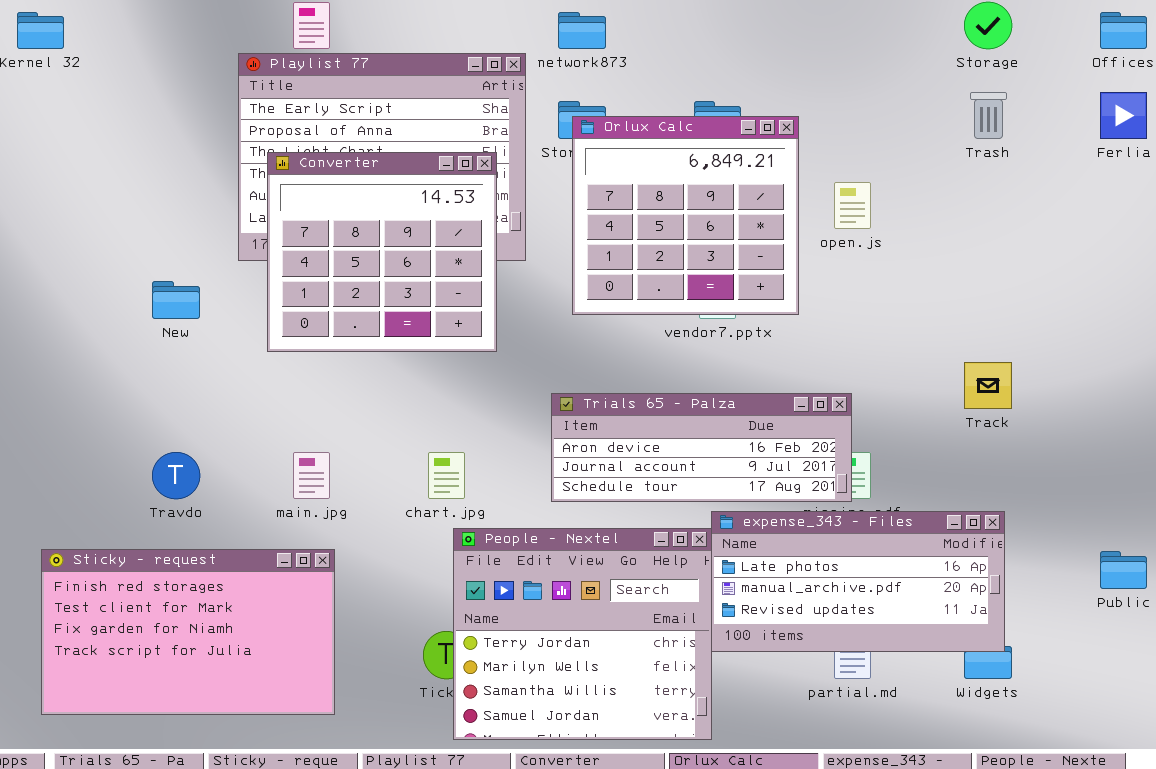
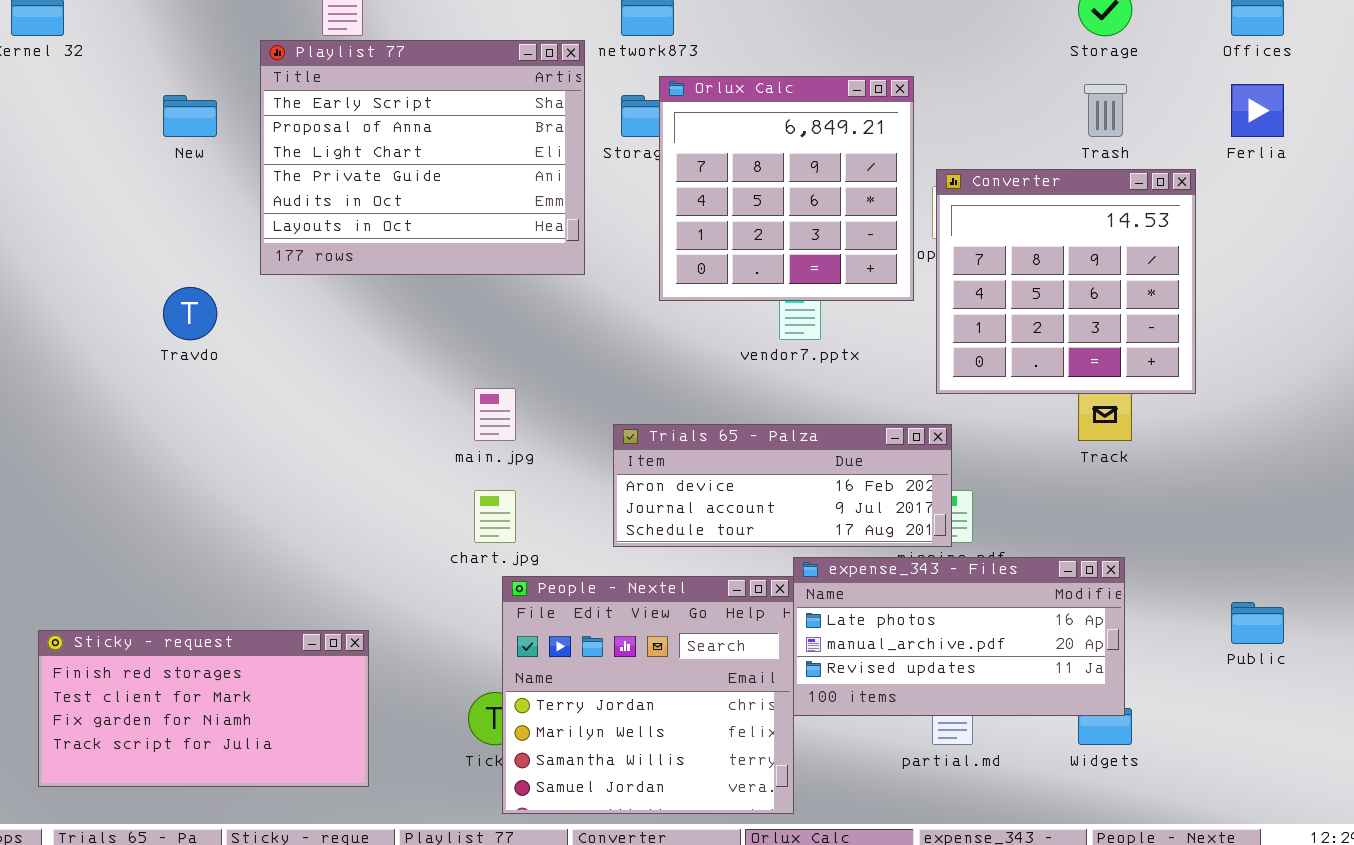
Orlux Calc: [572,116,799,315] -> [659,76,914,301], moved
Converter: [267,152,497,352] -> [936,169,1196,394], moved
New: [152,281,200,319] -> [163,95,217,137], moved
Travdo: [152,452,200,499] -> [163,287,217,340], moved
main.jpg: [293,452,330,499] -> [474,388,516,441], moved
Sticky - request: [41,549,335,715] -> [38,630,369,787], resized

